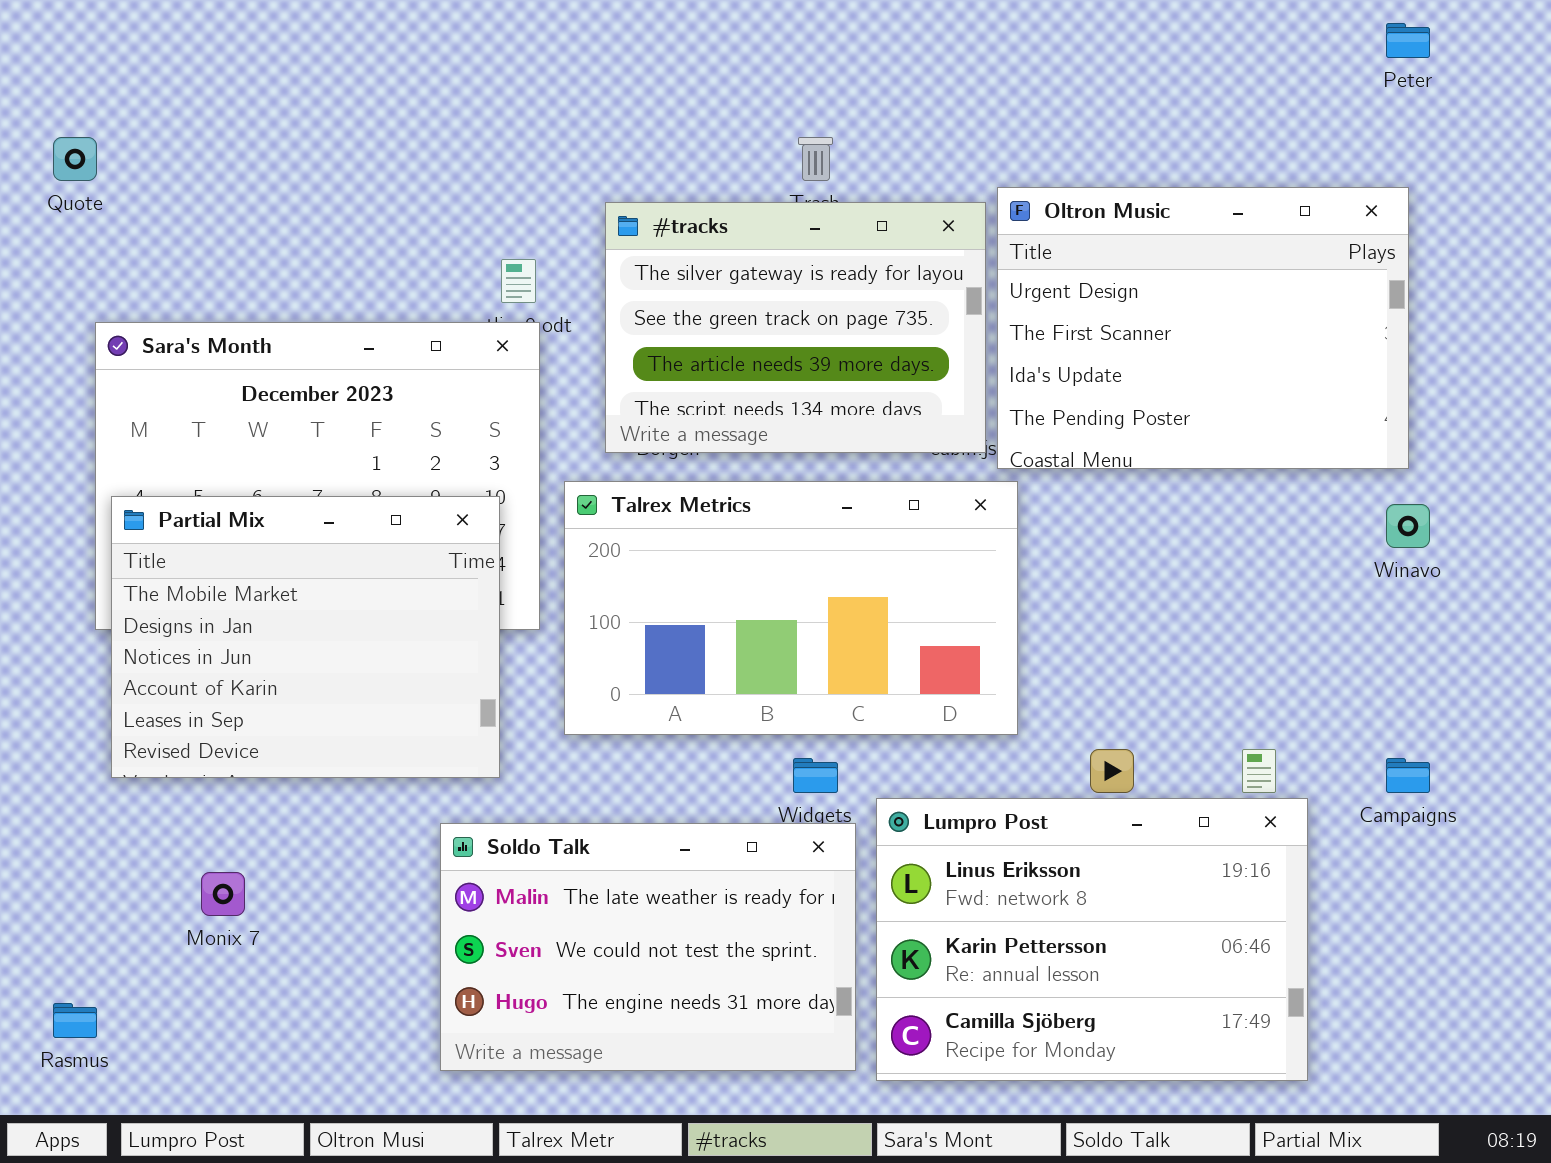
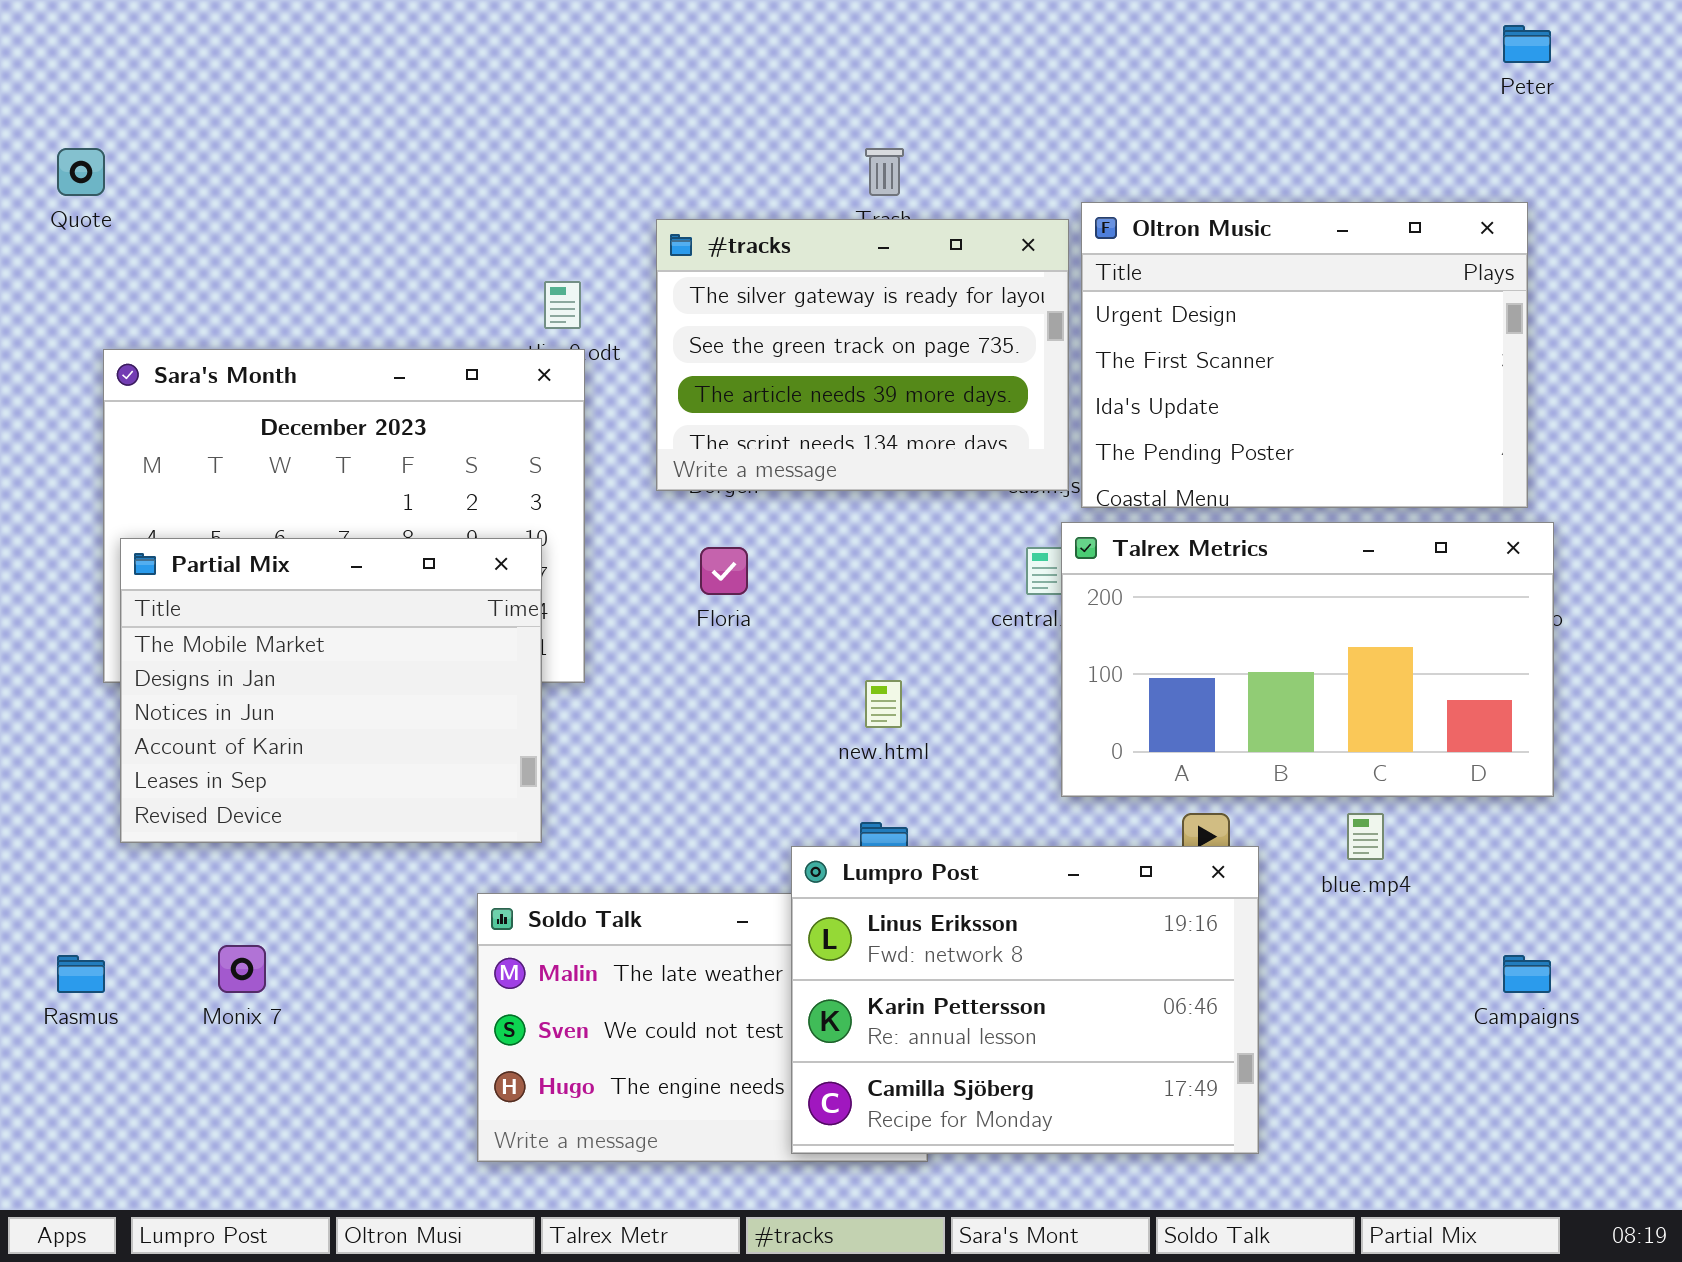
Talrex Metrics: [564,481,1018,735] -> [1061,522,1554,797], moved
Campaigns: [1386,758,1430,793] -> [1503,955,1551,993], moved
Lumpro Post: [876,798,1308,1081] -> [791,846,1259,1154], moved
Rasmus: [53,1003,97,1038] -> [57,955,105,993], moved

